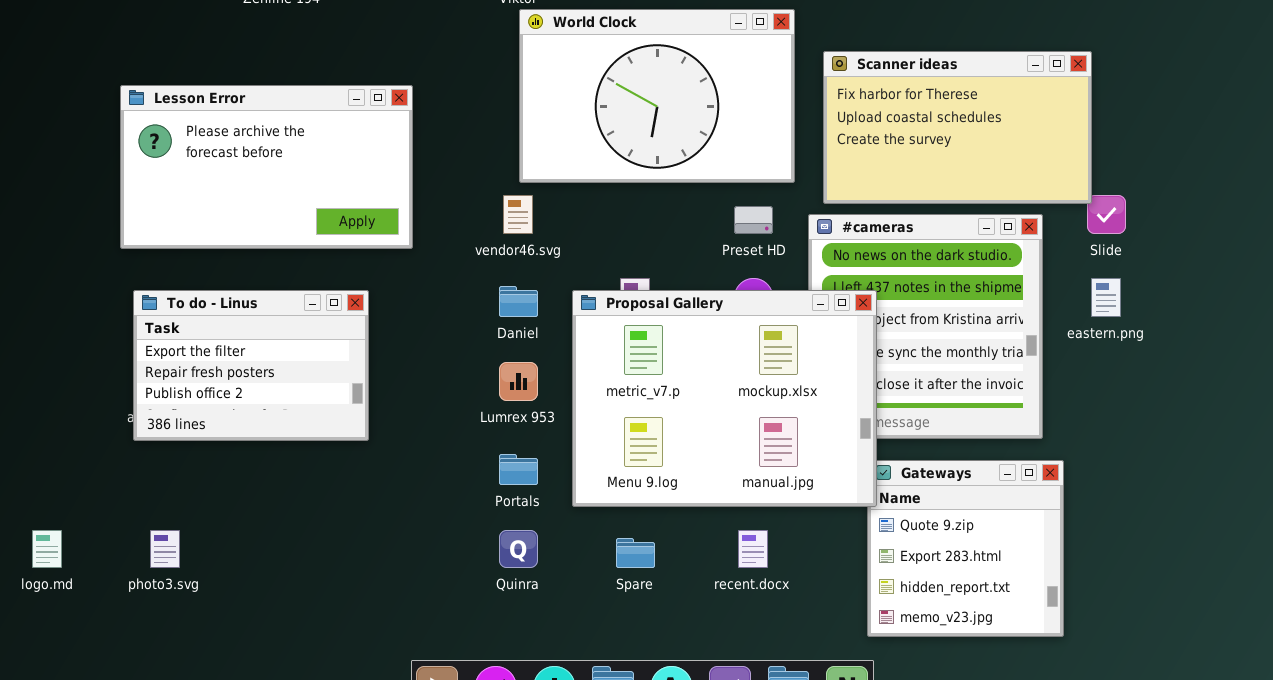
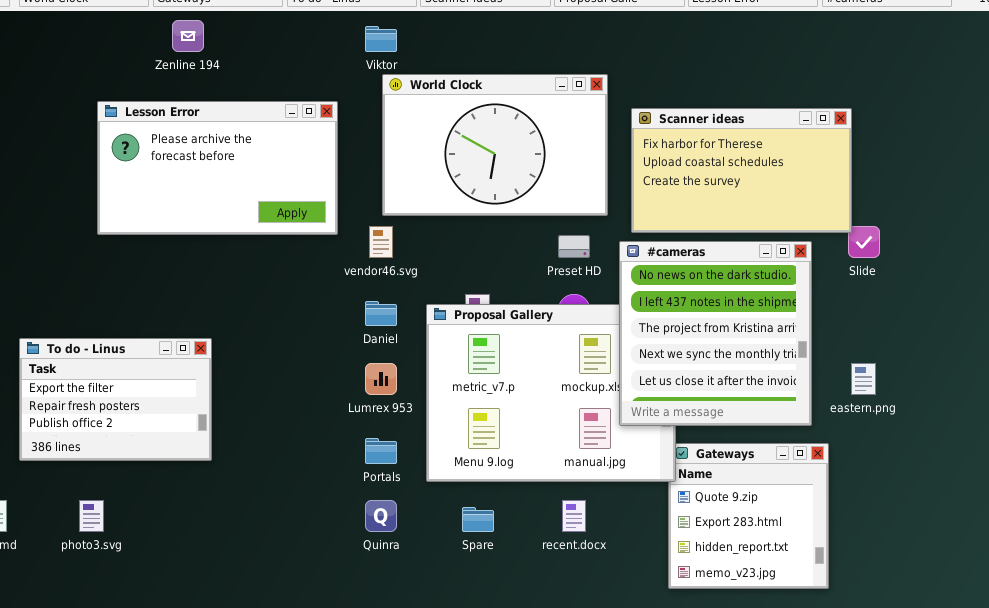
Lesson Error: [120,85,413,249] -> [97,101,338,235], moved
#cameras: [808,214,1043,439] -> [619,241,812,426], raised
eastern.png: [1091,278,1121,317] -> [851,363,876,395], moved
To do - Linus: [133,290,369,441] -> [19,338,212,461], moved

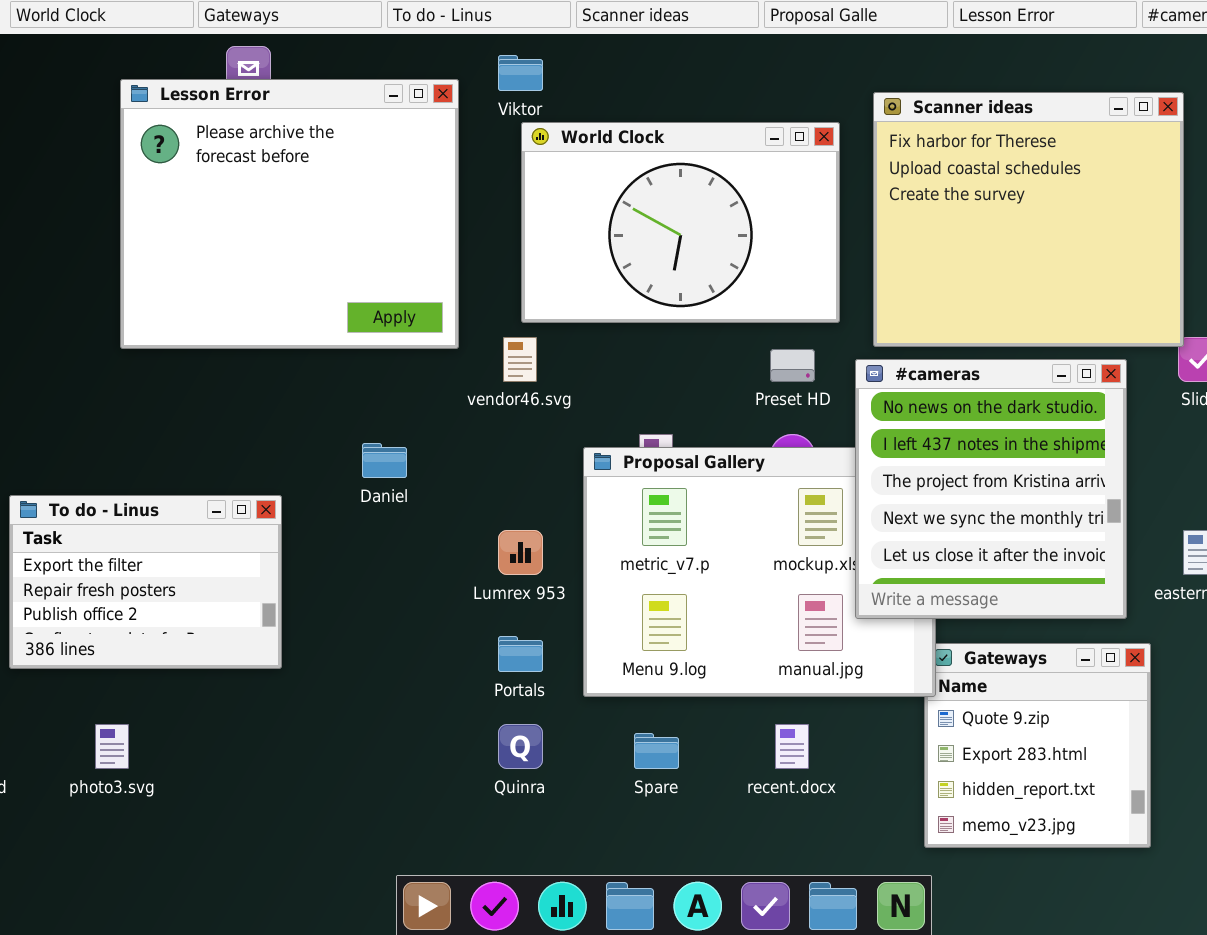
Lesson Error: [97,101,338,235] -> [120,79,459,349], resized
Scanner ideas: [631,108,852,233] -> [873,92,1184,347], resized
Daniel: [365,301,397,326] -> [362,443,407,478], moved

